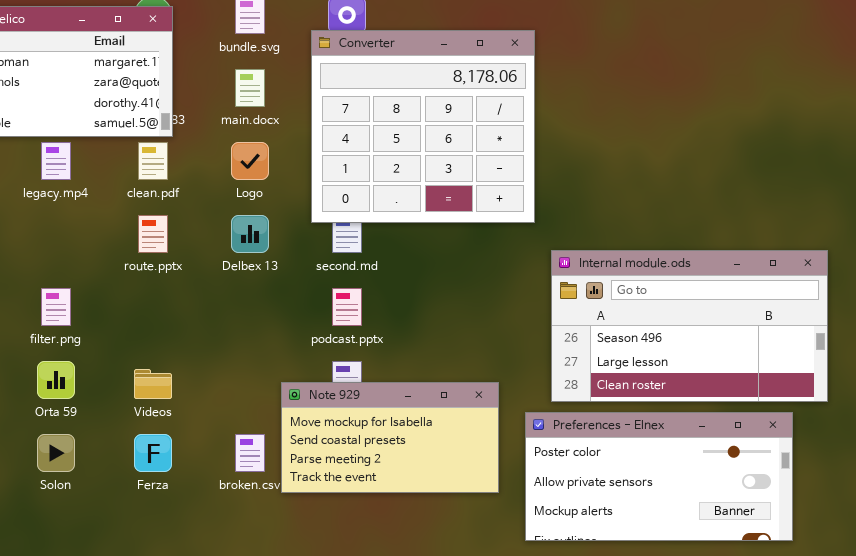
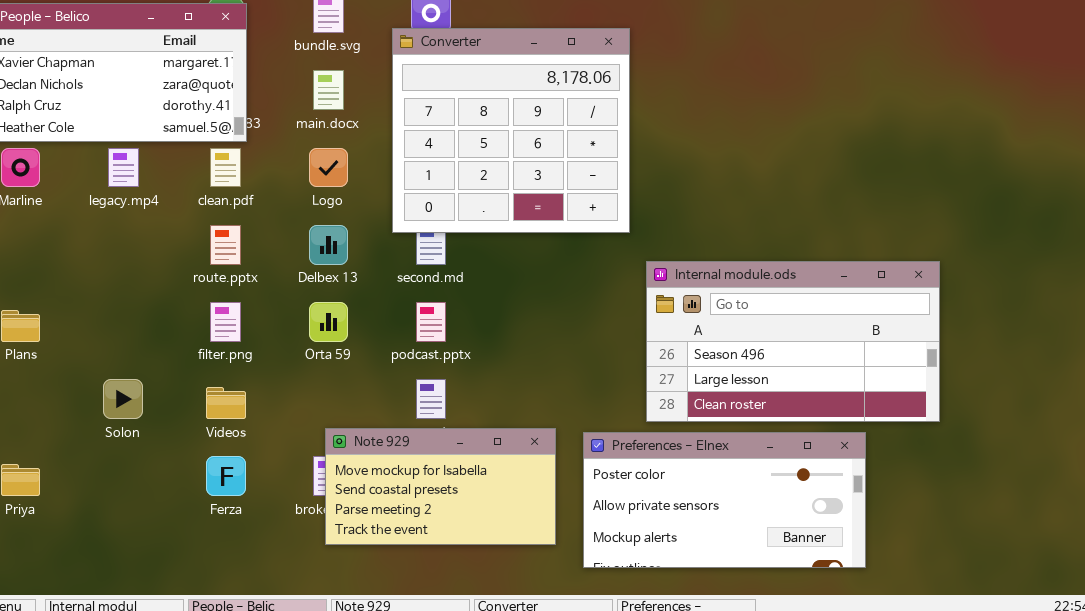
filter.png: [41,288,71,326] -> [210,302,241,342], moved
Orta 59: [37,361,75,399] -> [309,302,348,342], moved
Note 929: [281,382,499,493] -> [325,428,556,545], moved
Preferences - Elnex: [525,412,793,541] -> [583,432,866,568], moved
Solon: [37,434,75,472] -> [103,379,143,419], moved

